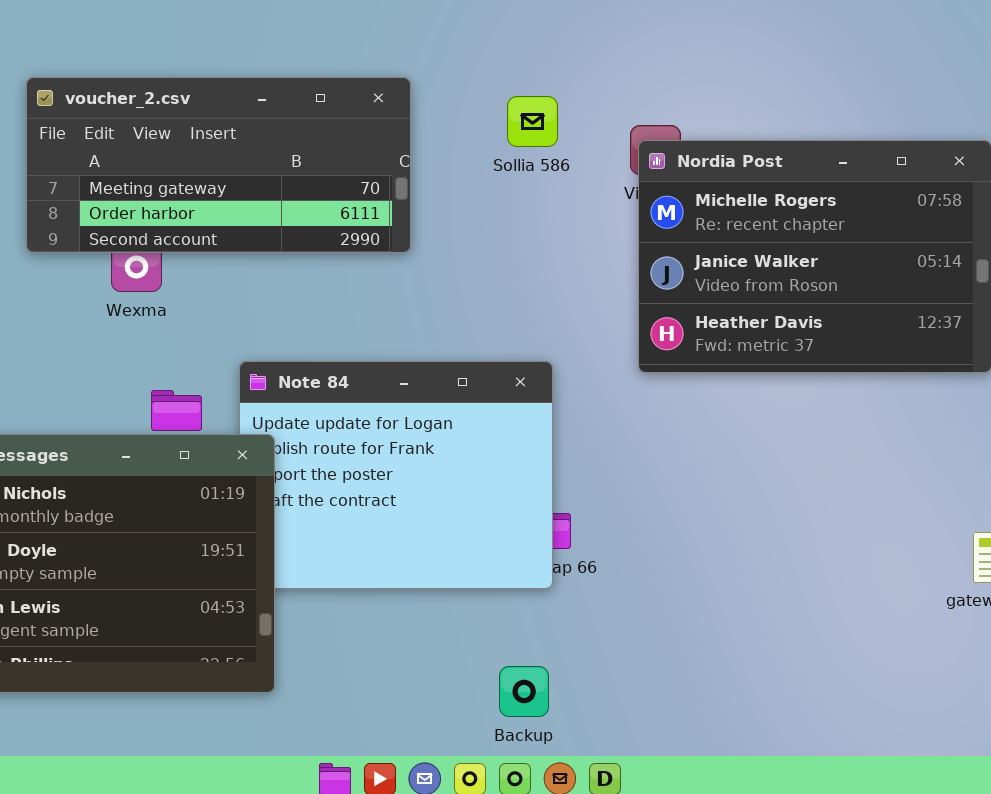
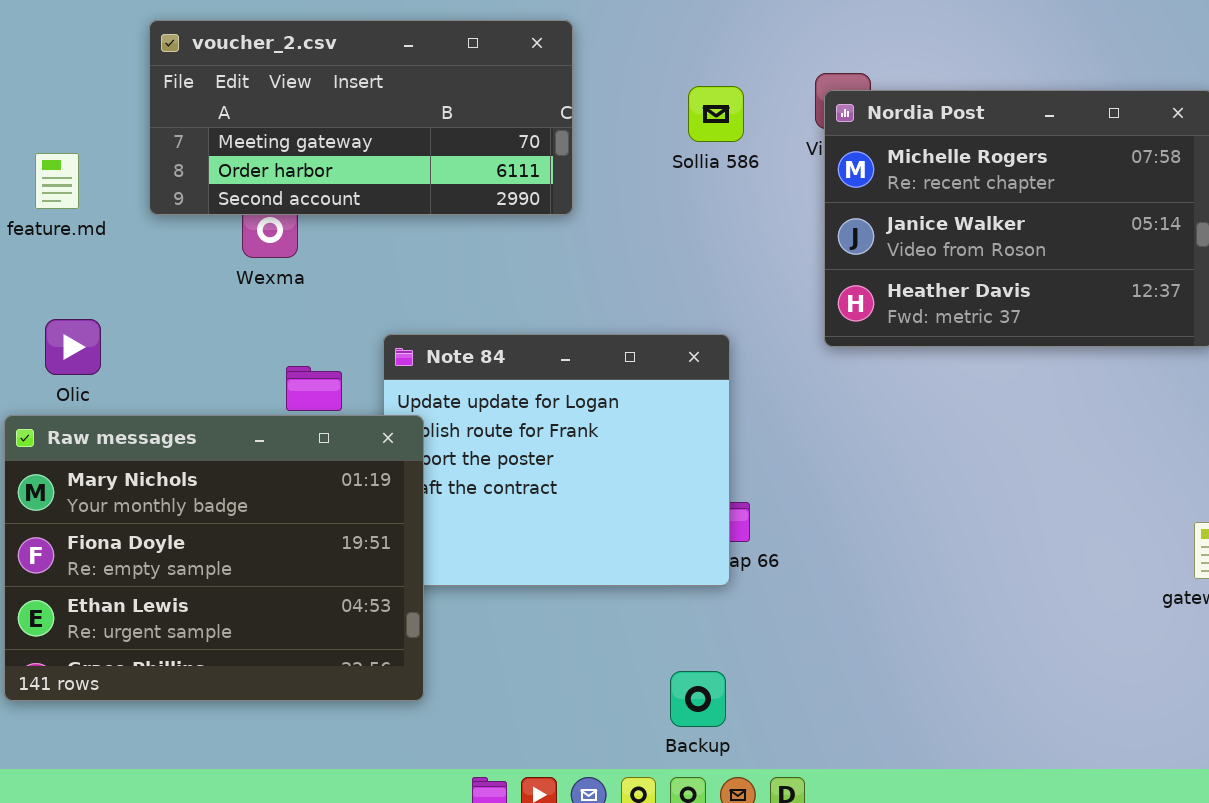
Sollia 586: [507,96,558,147] -> [688,86,744,142], moved

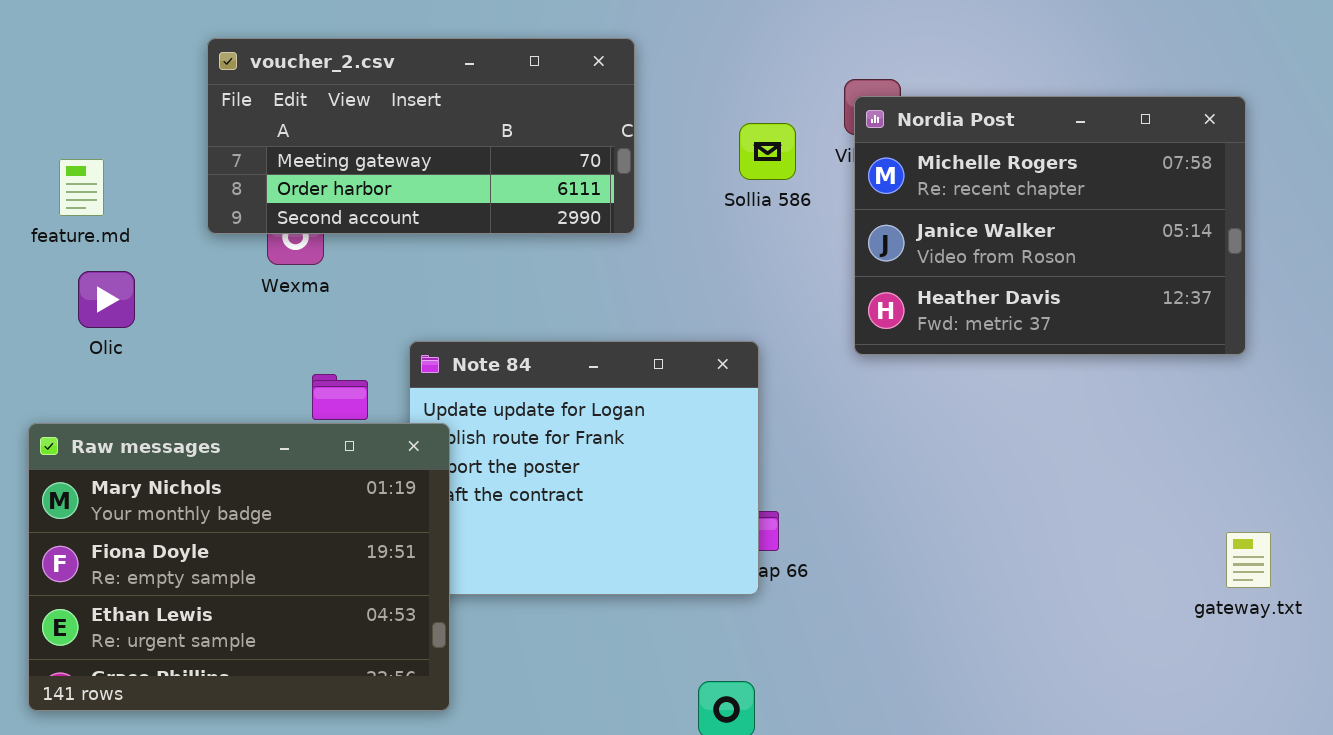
voucher_2.csv: [149,20,573,215] -> [207,38,635,234], moved
Sollia 586: [688,86,744,142] -> [739,123,796,180], moved
Olic: [45,319,101,375] -> [78,271,135,328], moved

